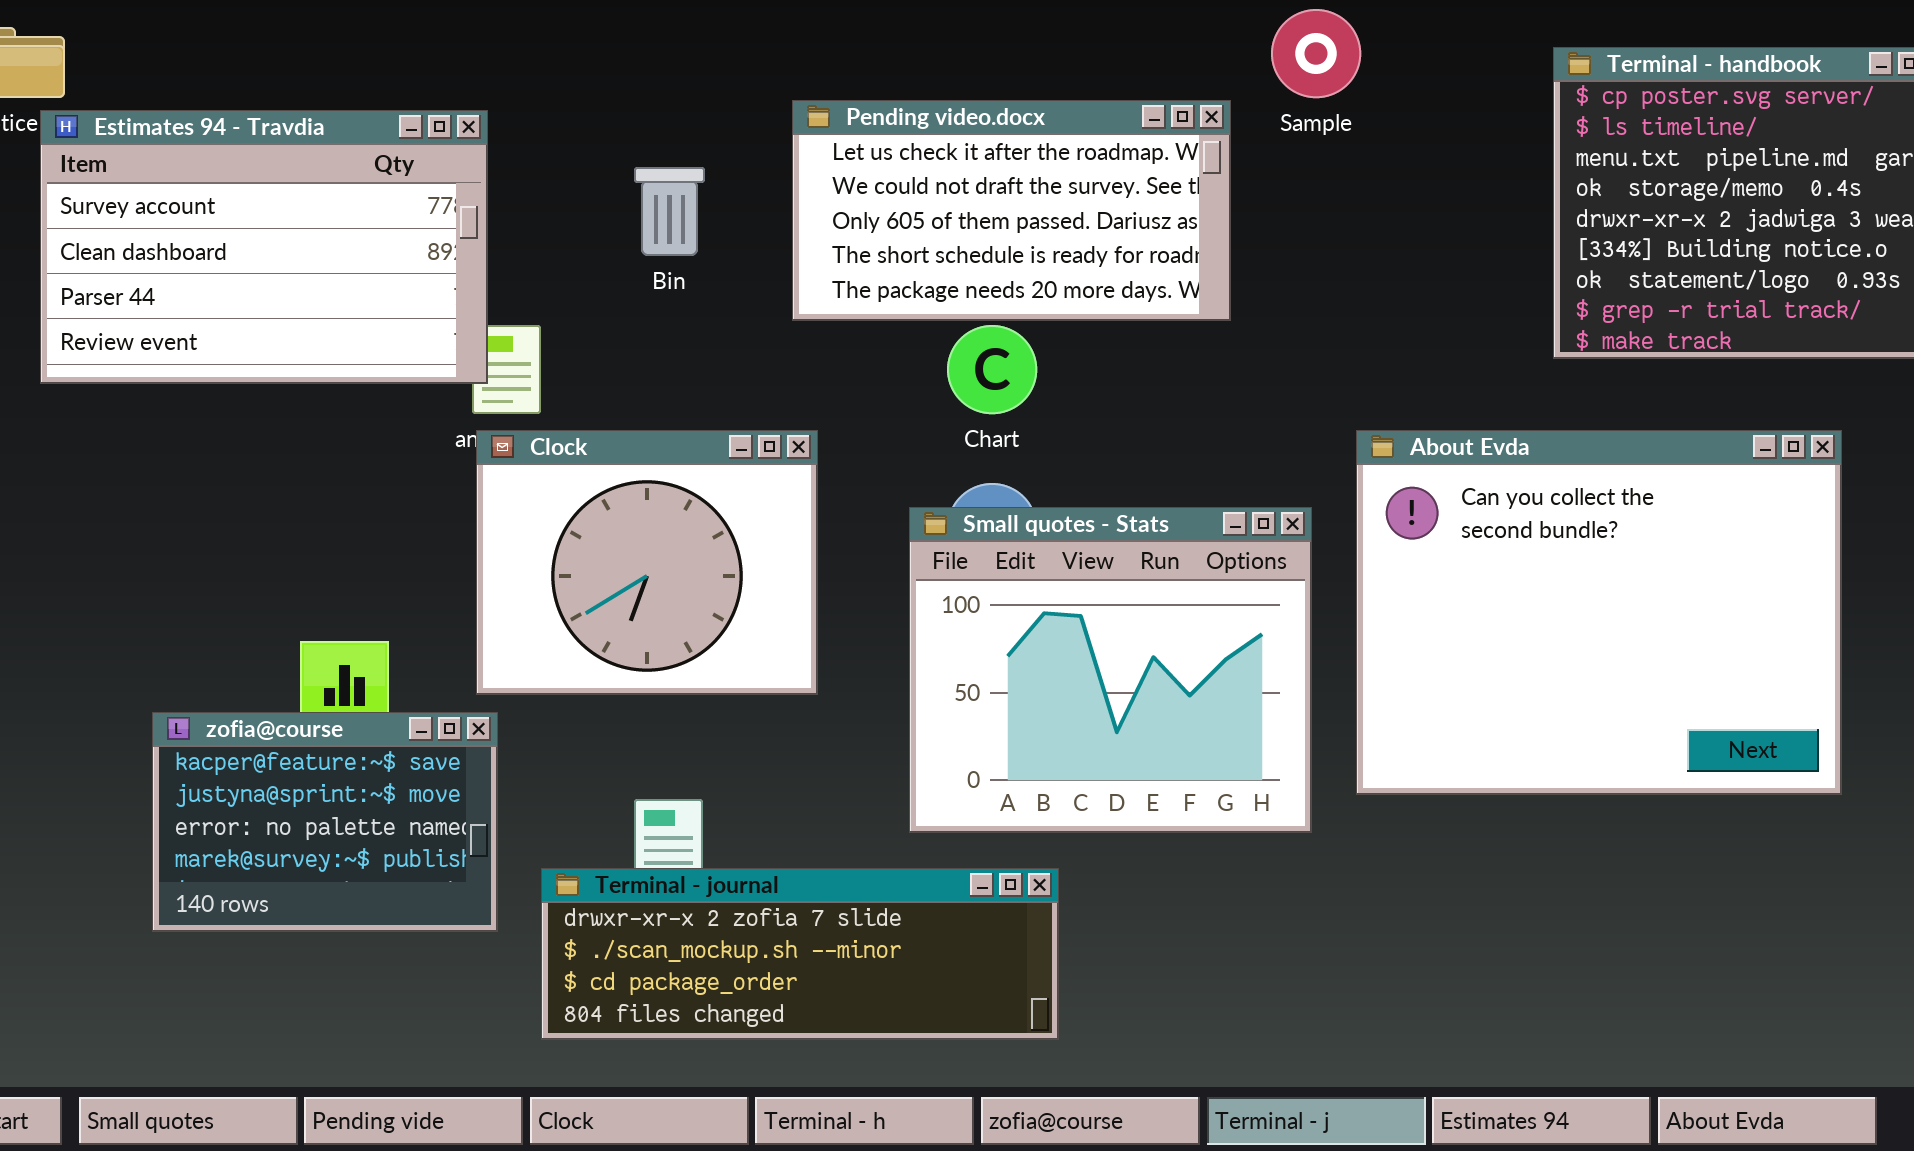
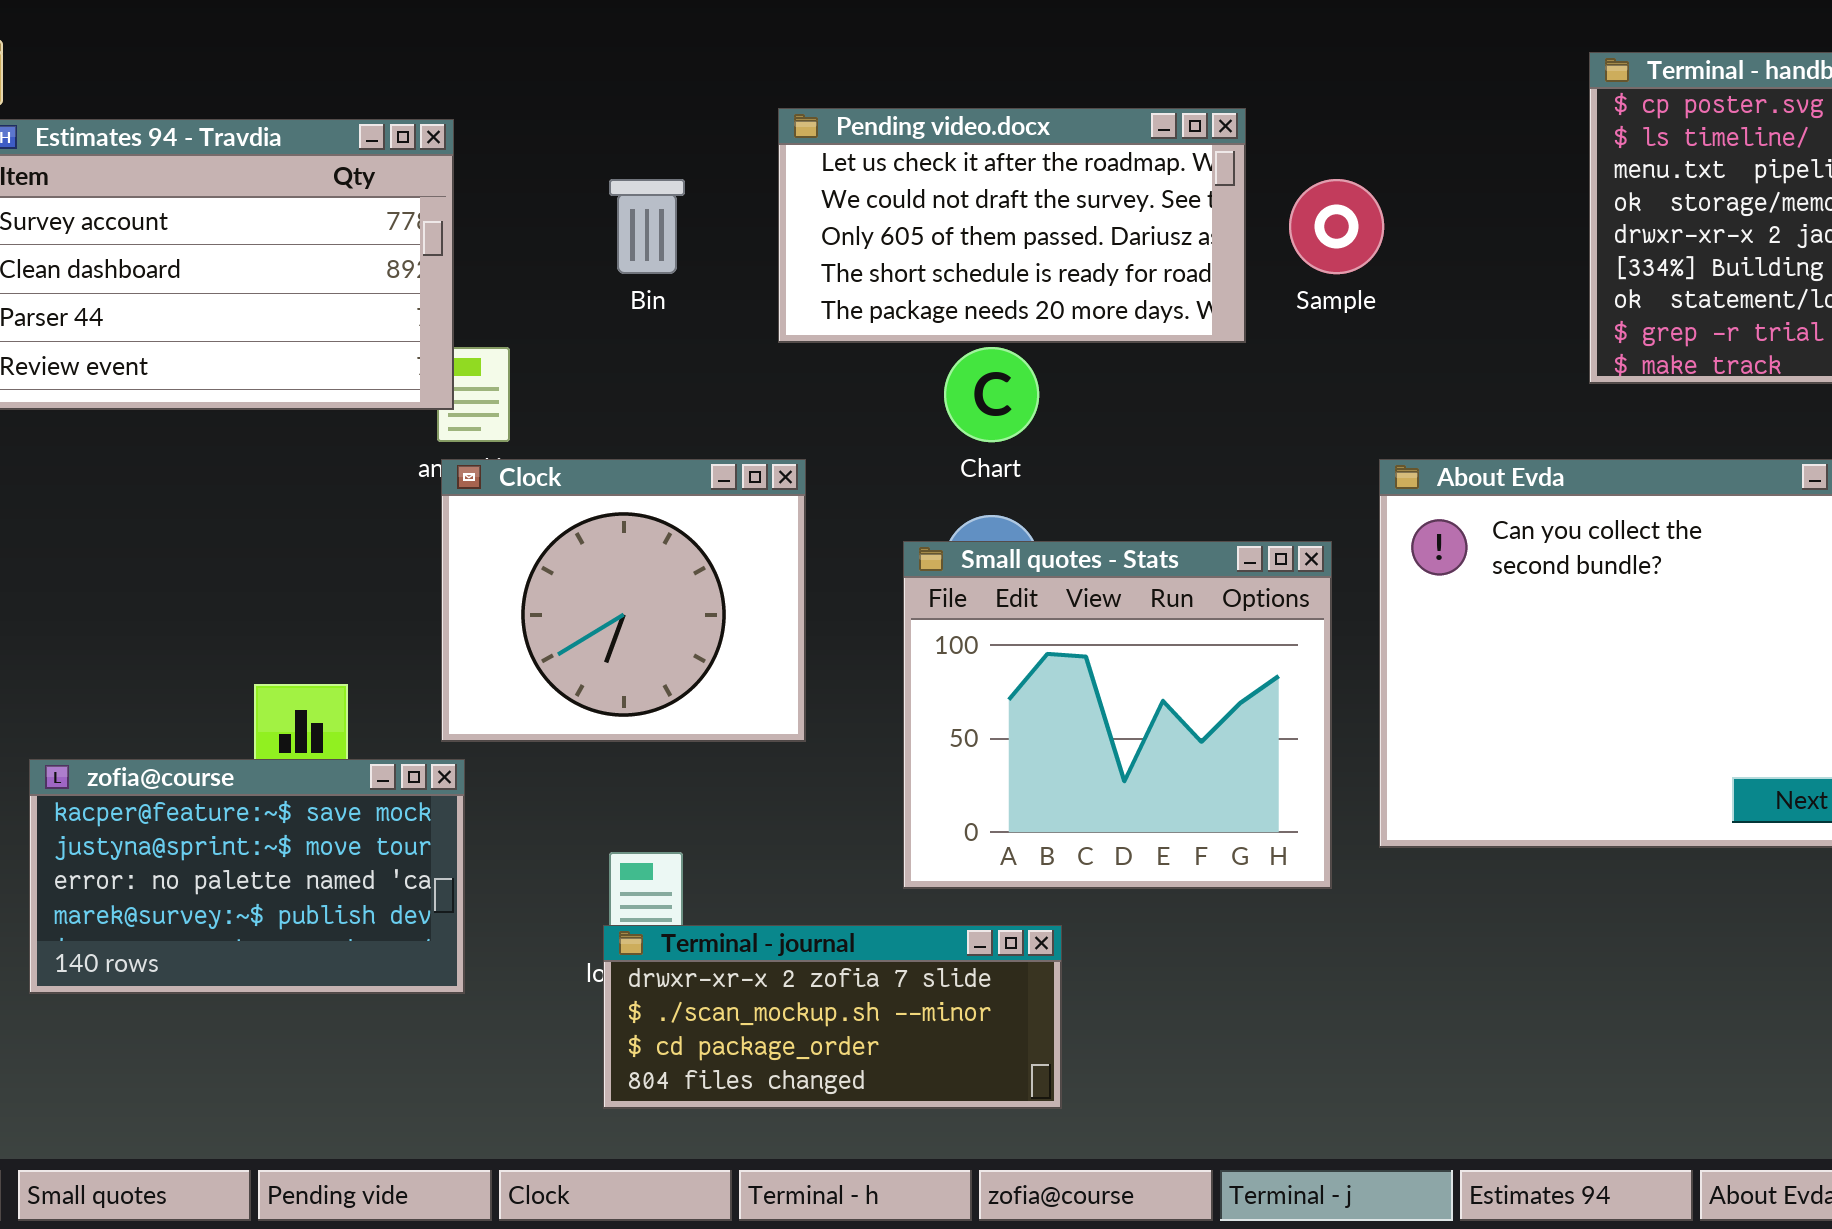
Sample: [1271,9,1361,98] -> [1289,179,1384,274], moved
zofia@course: [152,712,498,932] -> [29,759,465,994], resized
Terminal - journal: [541,868,1059,1040] -> [603,925,1062,1109], resized

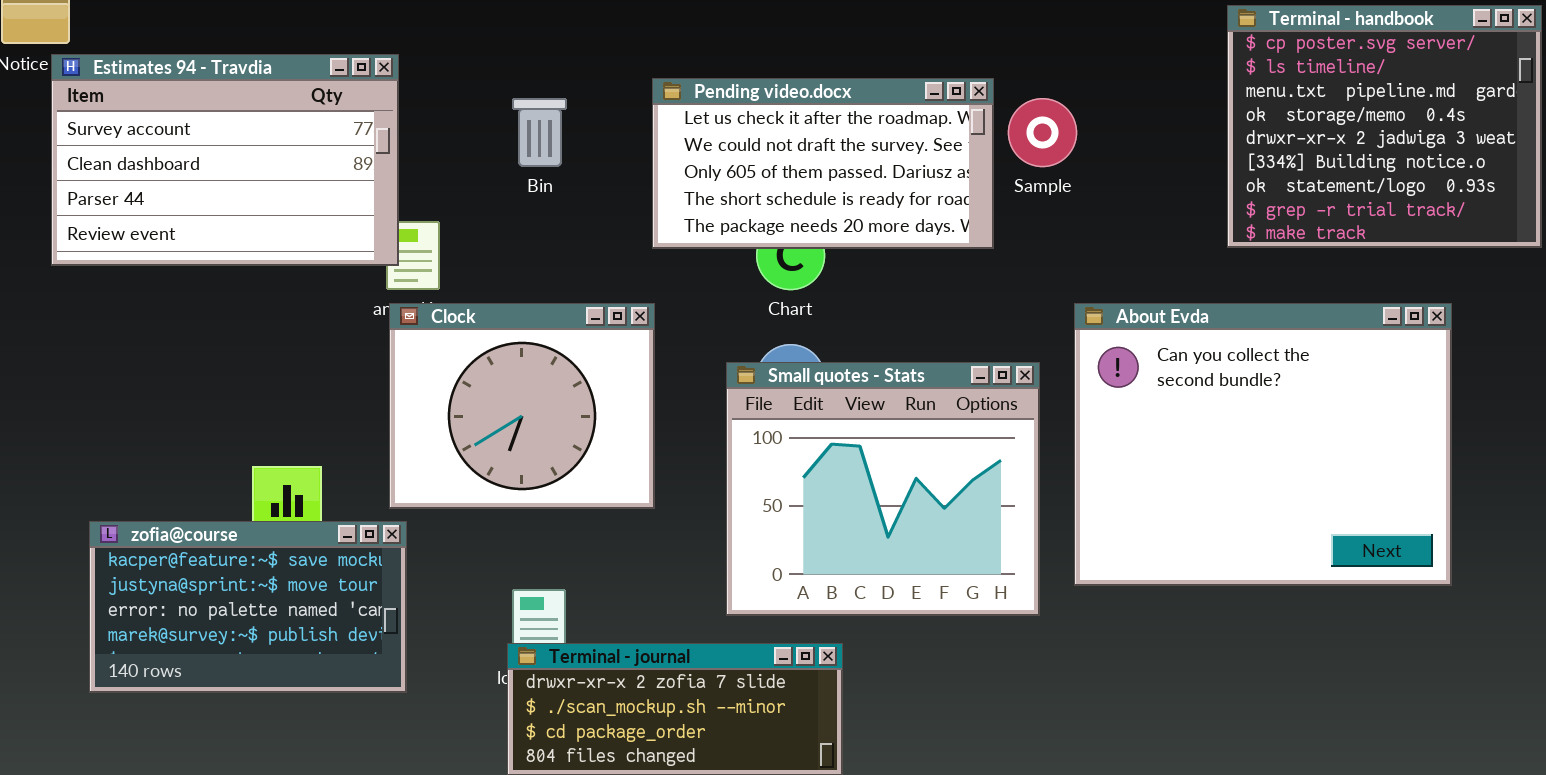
Pending video.docx: [778,108,1246,343] -> [652,78,994,249], moved

